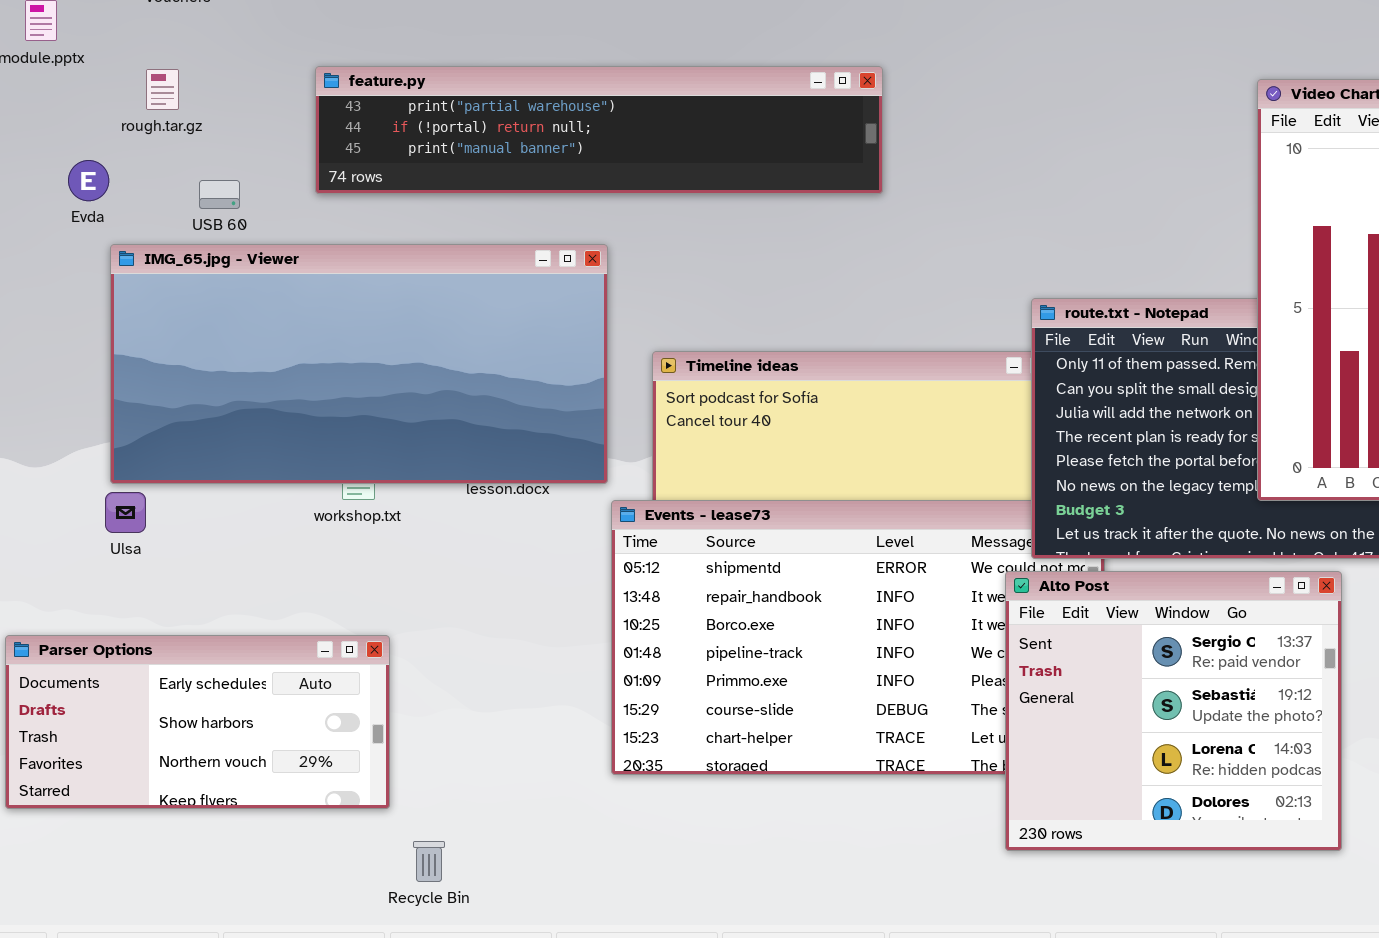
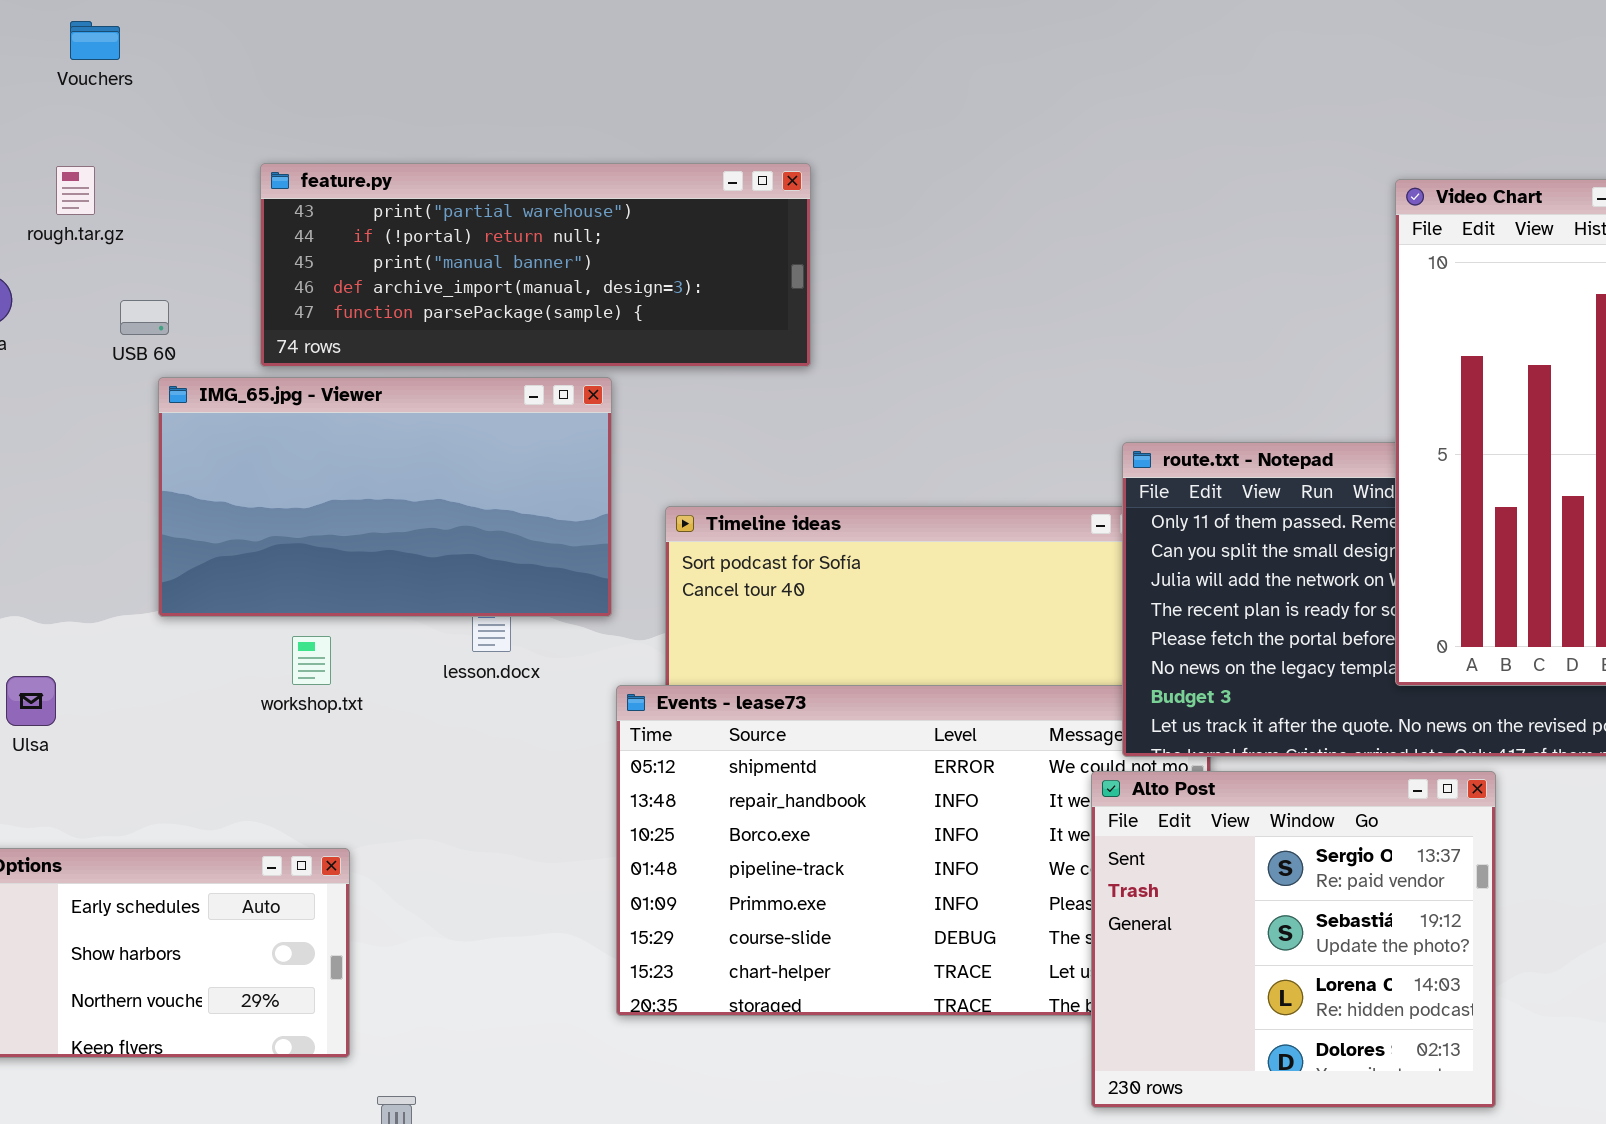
feature.py: [315,66,883,194] -> [260,163,811,367], resized
IMG_65.jpg - Viewer: [110,244,608,484] -> [158,377,612,617], resized

